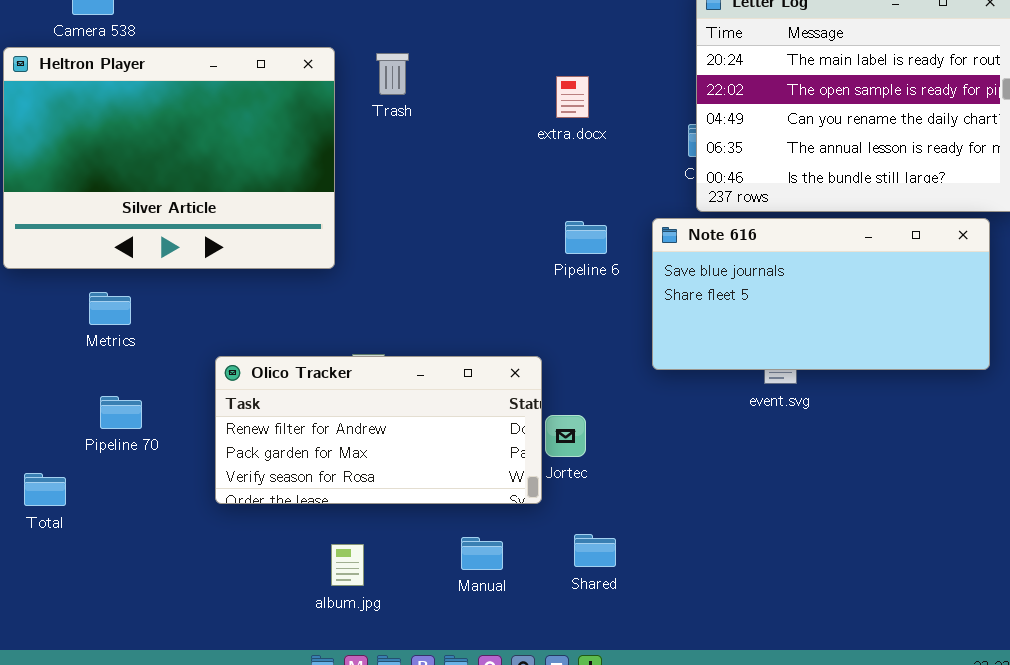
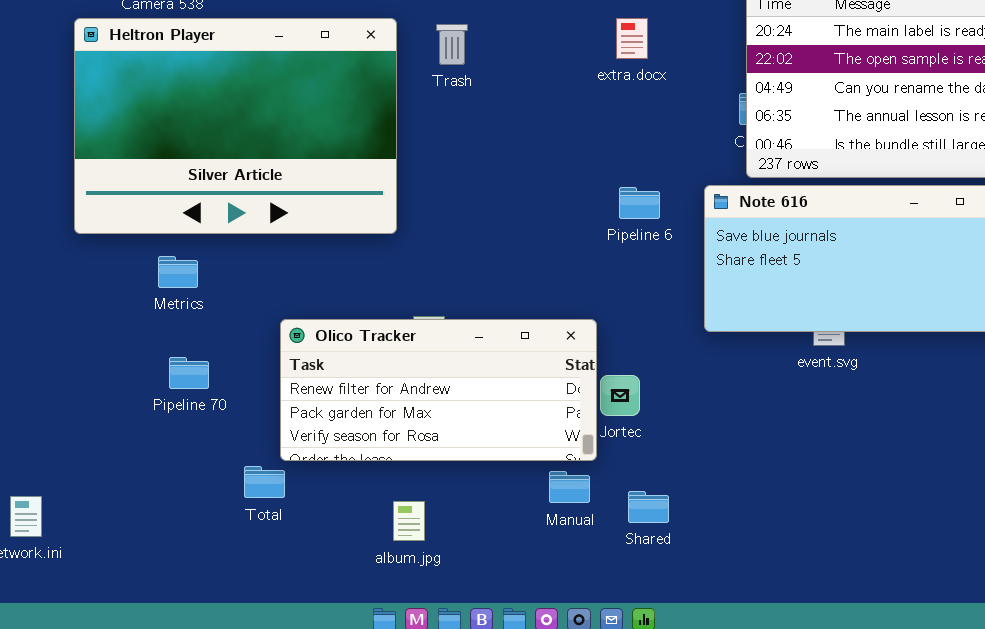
extra.docx: [556,76,589,118] -> [616,18,648,59], moved
Total: [24,473,66,506] -> [244,466,285,498], moved
Manual: [461,537,503,570] -> [549,471,590,503], moved

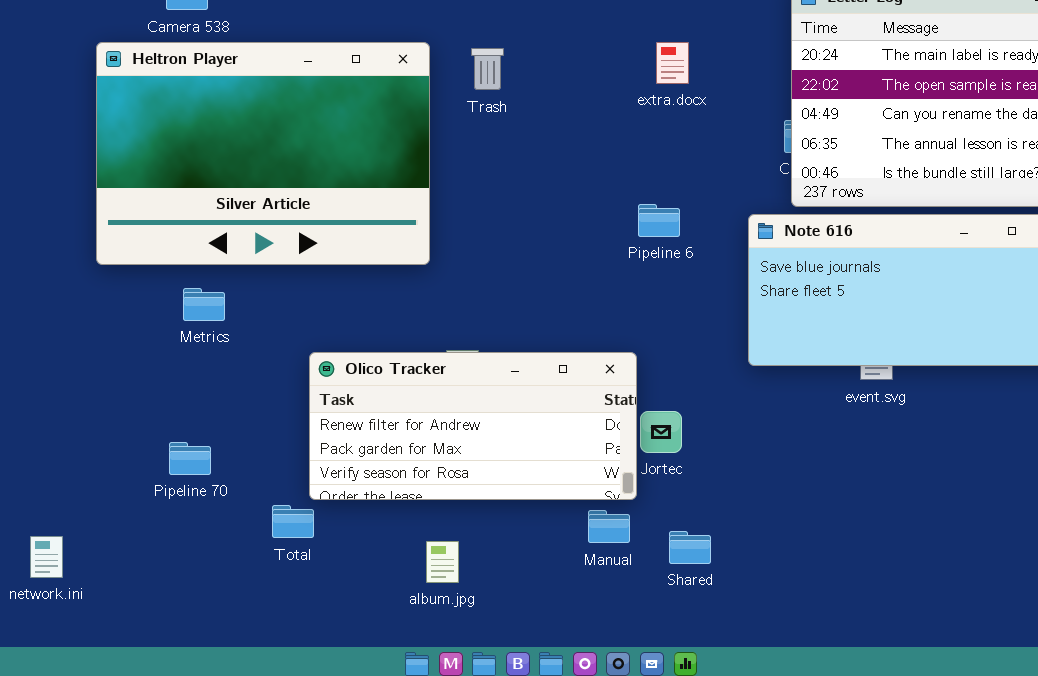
Pipeline 6: [619,187,660,219] -> [638,204,680,237], moved
Pipeline 70: [169,357,209,389] -> [169,442,211,475], moved

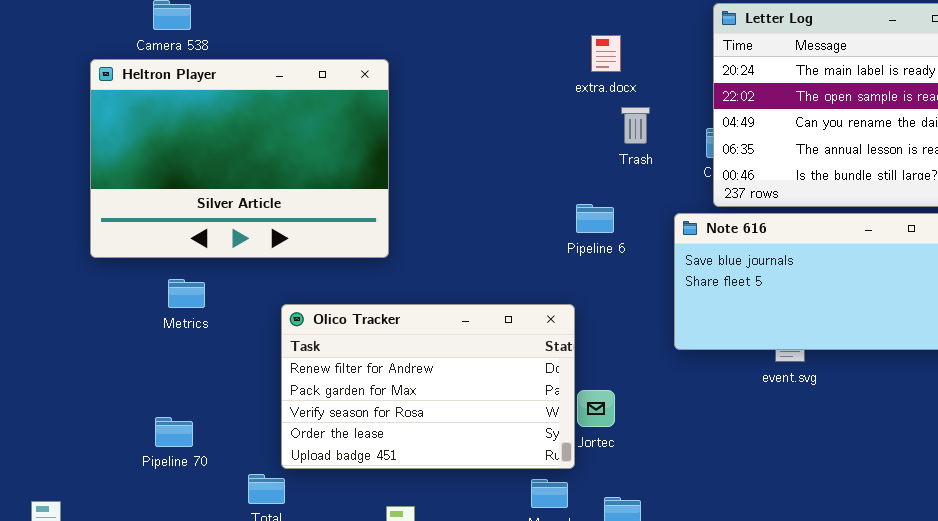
extra.docx: [656,42,689,84] -> [591,35,621,72], moved
Trash: [471,48,504,90] -> [621,107,650,144], moved
Olico Tracker: [309,352,637,500] -> [281,304,575,469], resized

